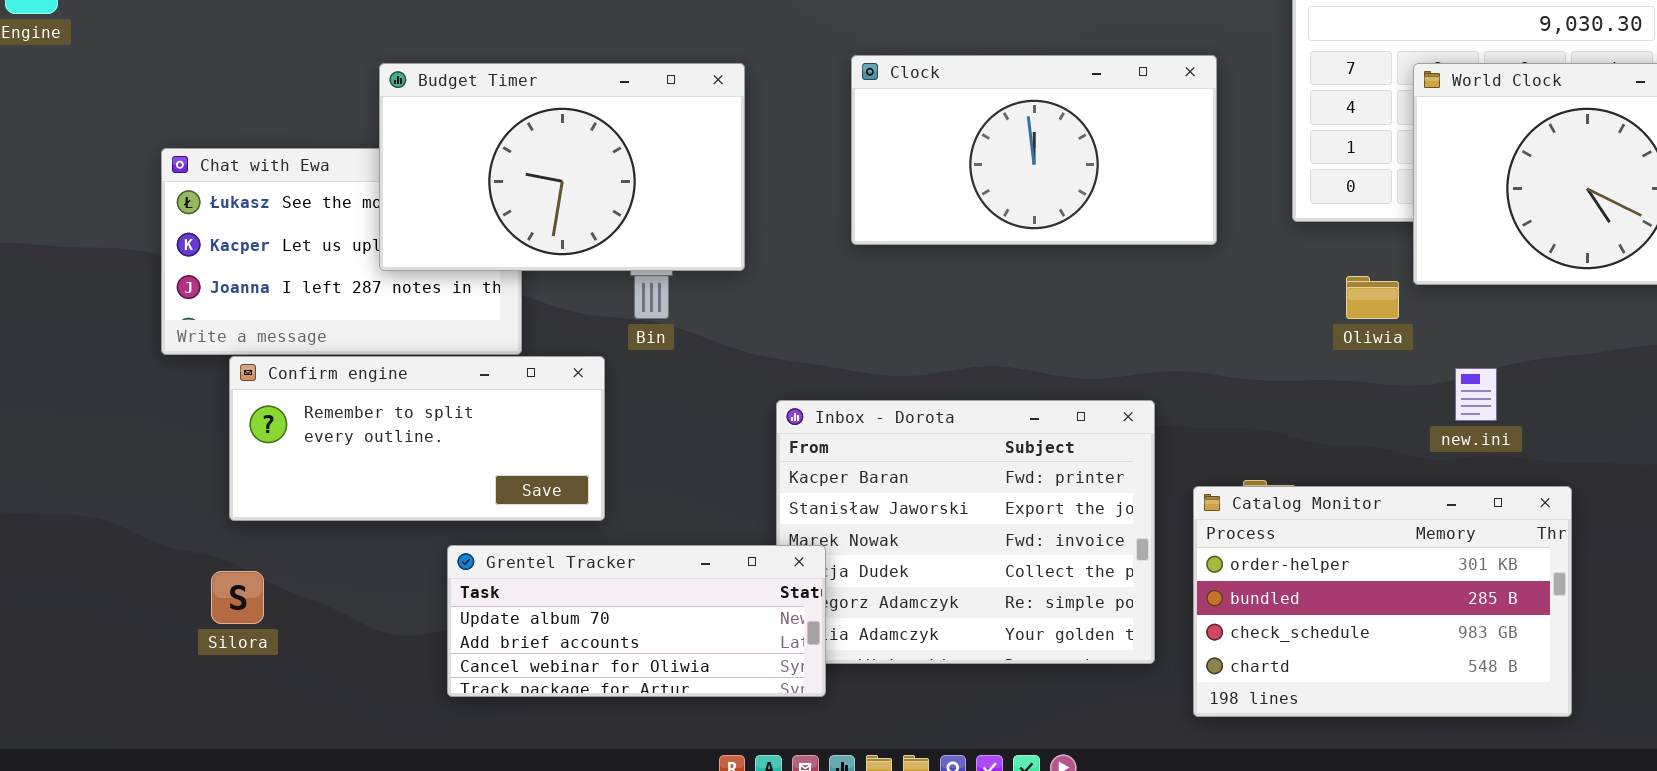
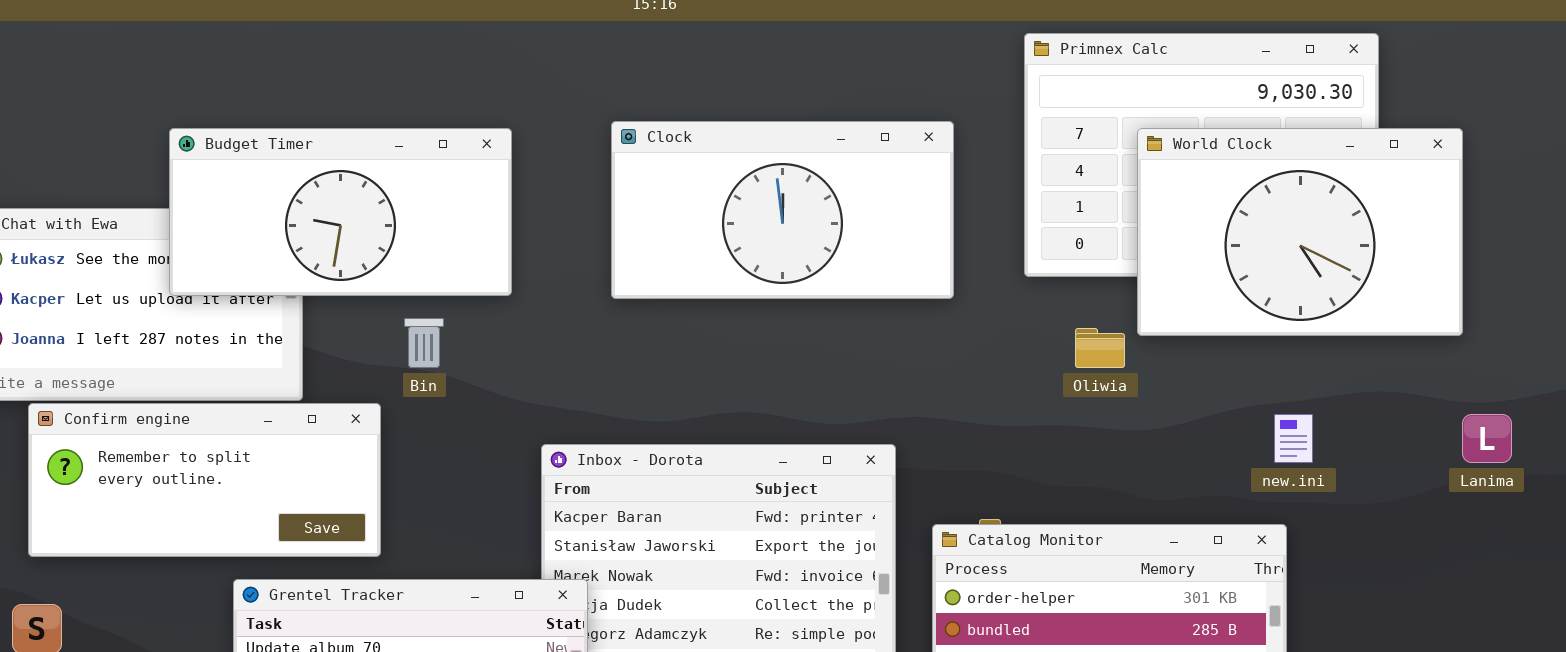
Budget Timer: [379,63,745,271] -> [169,128,512,296], resized
new.ini: [1455,368,1497,421] -> [1274,414,1313,463], moved

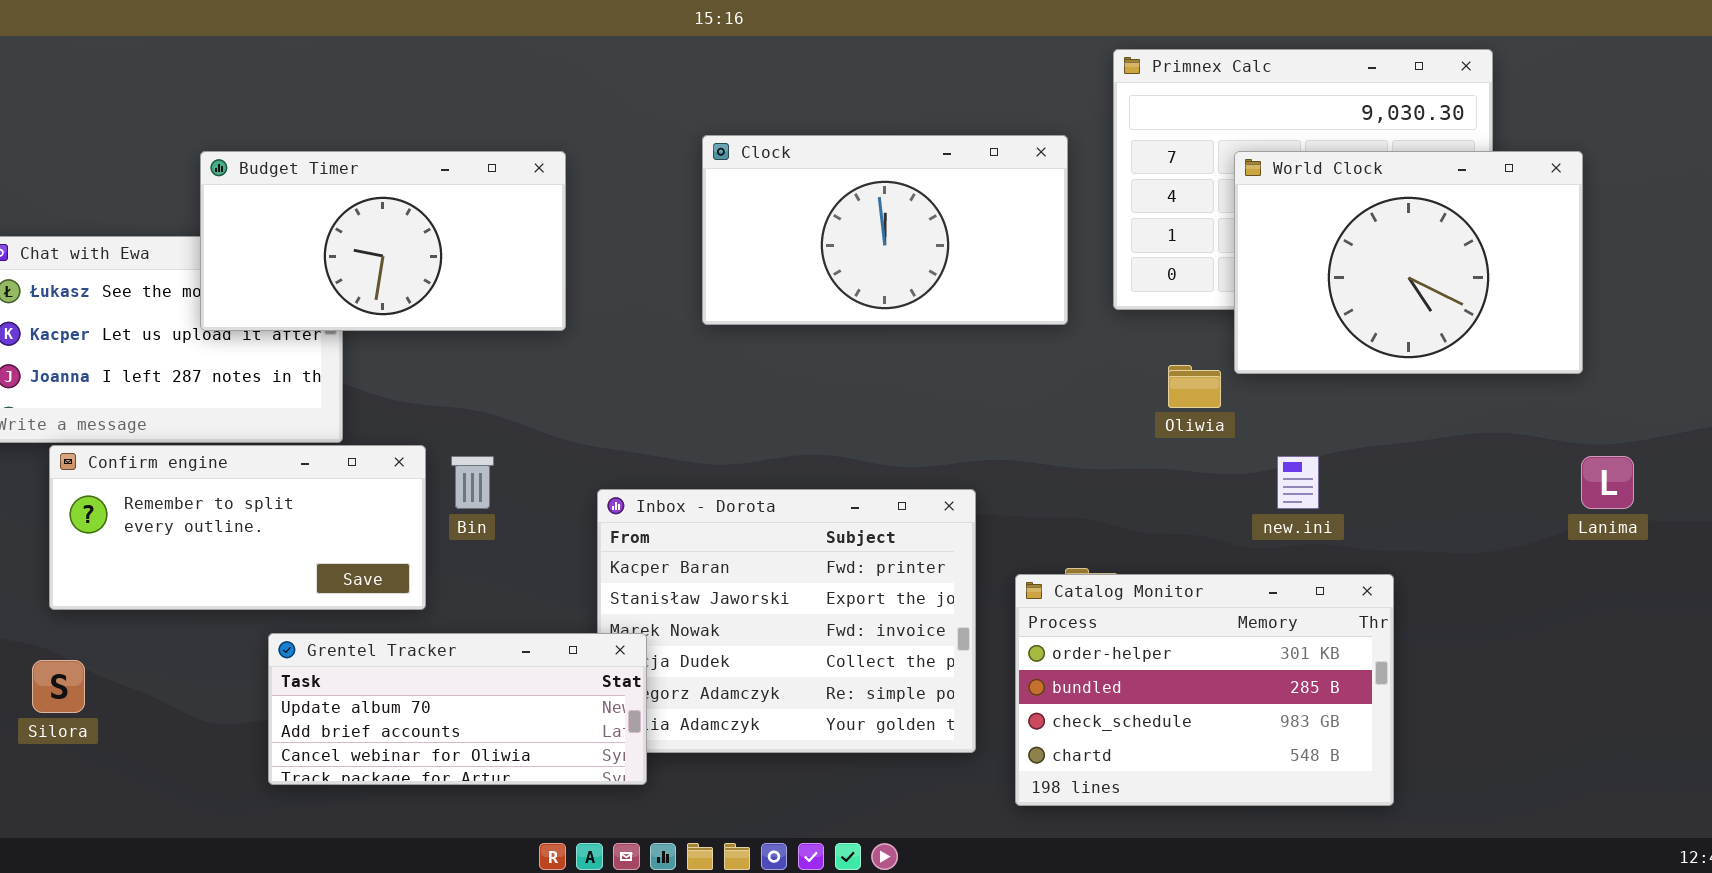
Clock: [611,121,954,299] -> [702,135,1068,325], moved
Bin: [404,318,444,368] -> [451,456,494,509], moved
new.ini: [1274,414,1313,463] -> [1277,456,1319,509], moved

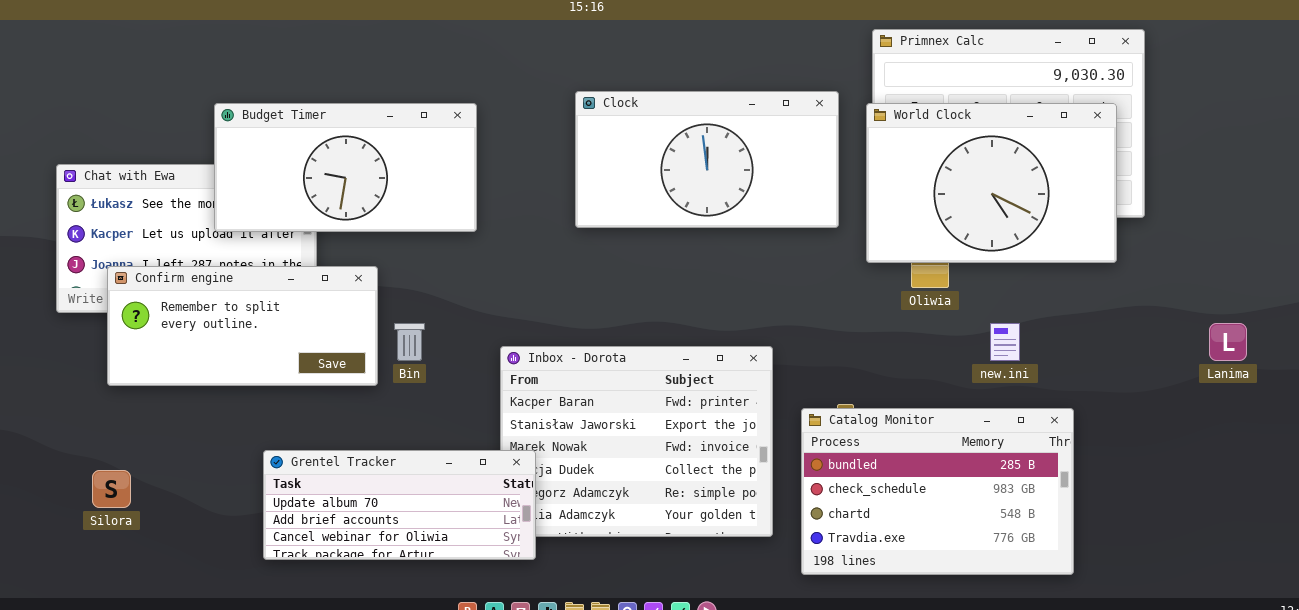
World Clock: [1234,151,1583,374] -> [866,103,1117,263], moved
Confirm engine: [49,445,426,610] -> [107,266,378,386], moved
Catalog Monitor: [1015,574,1394,806] -> [801,408,1074,575], scrolled down 1 row

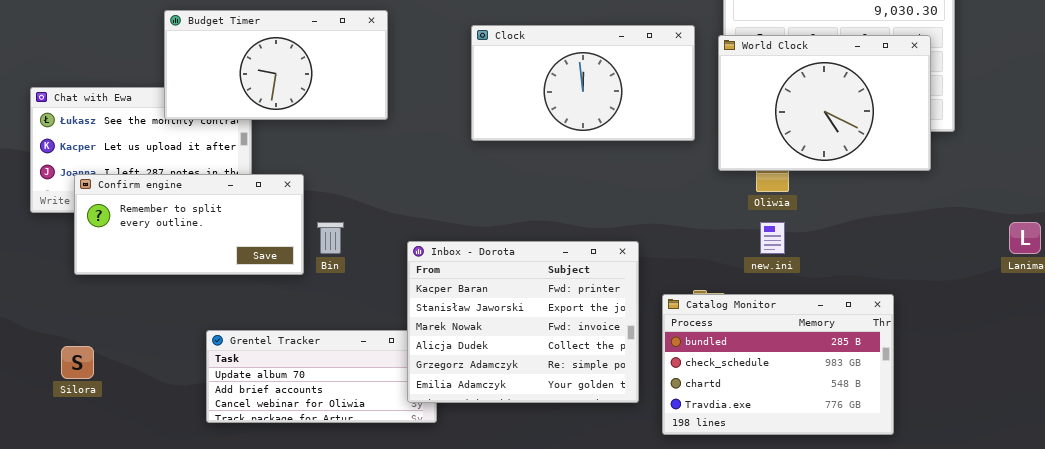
Budget Timer: [214,103,477,232] -> [164,10,388,120], moved
new.ini: [990,323,1020,361] -> [760,222,785,254], moved
Inbox - Dorota: [500,346,773,537] -> [407,241,639,403], raised

